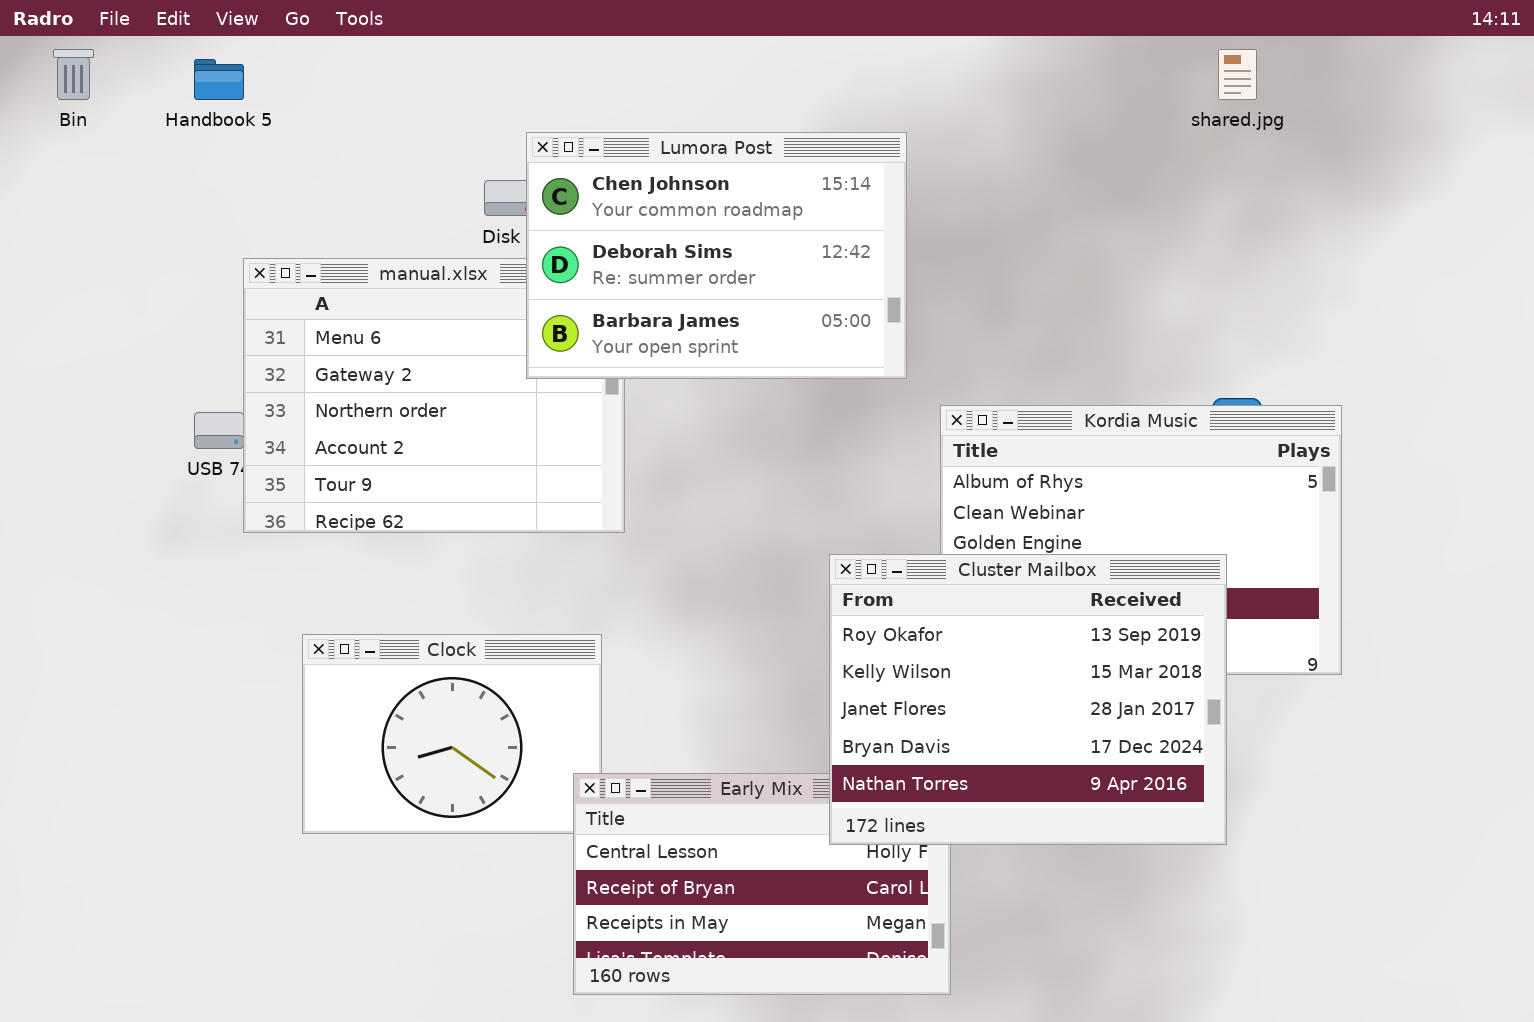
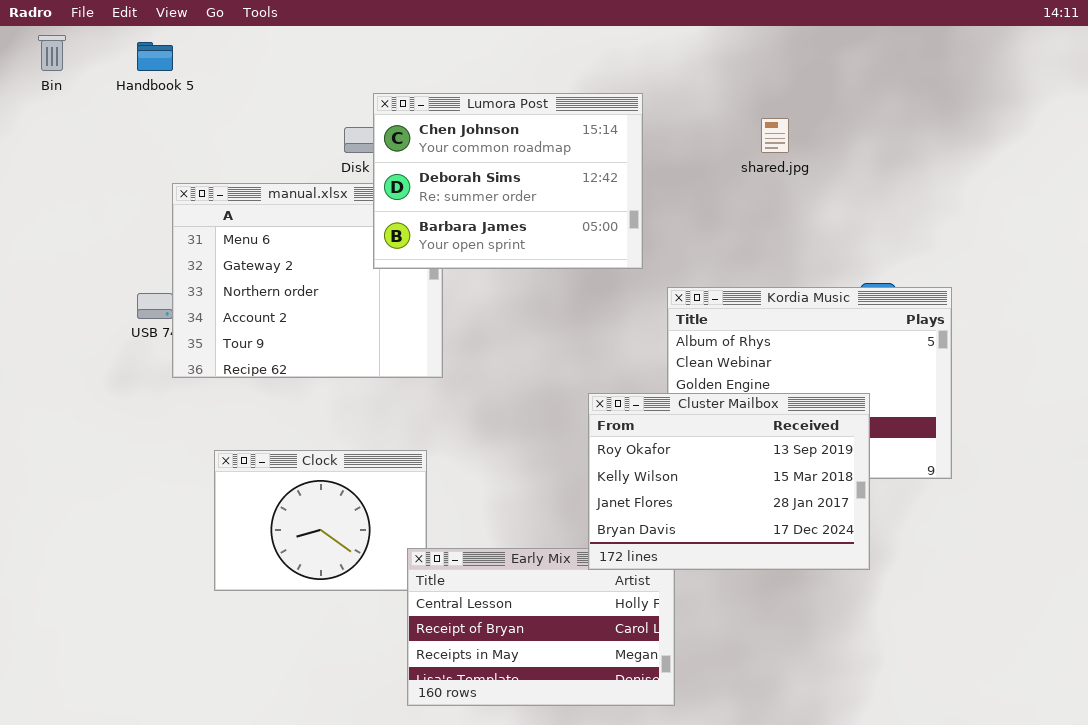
shared.jpg: [1218,49,1257,100] -> [761,118,789,153], moved
Cluster Mailbox: [829,554,1227,845] -> [588,393,870,570], resized

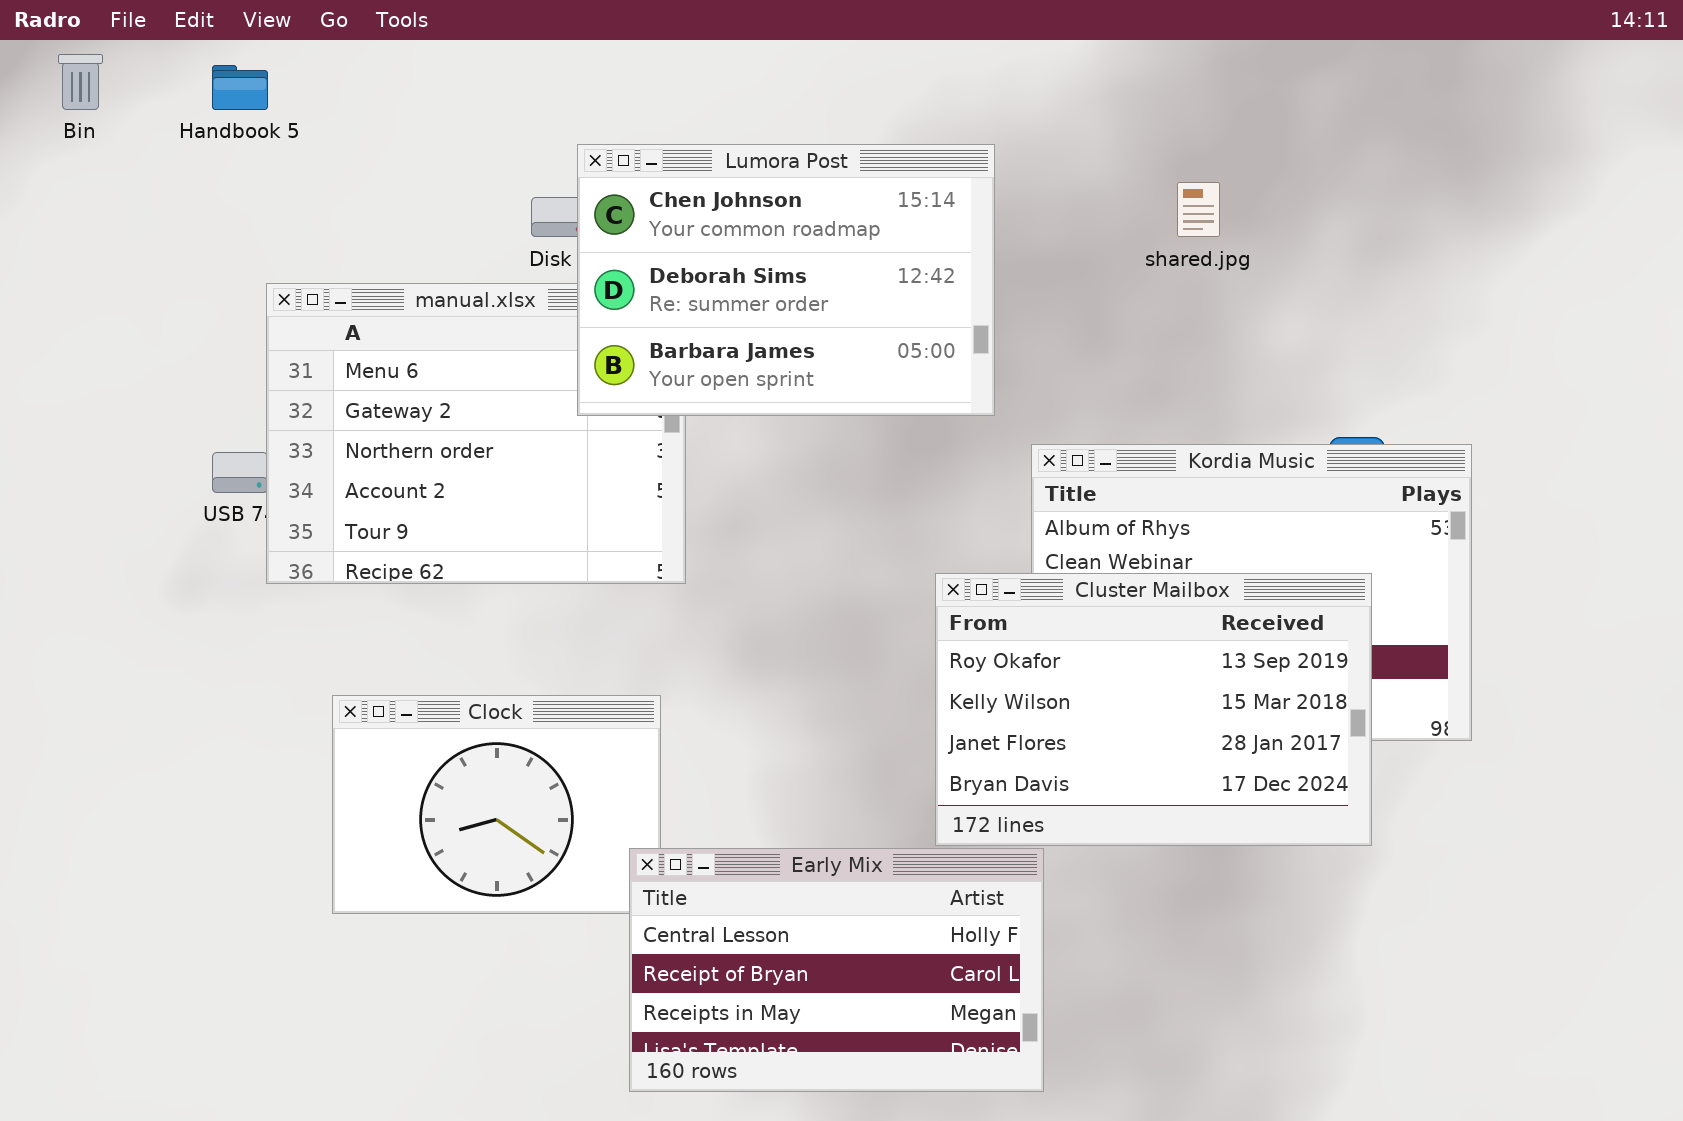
Cluster Mailbox: [588,393,870,570] -> [935,573,1372,846], moved

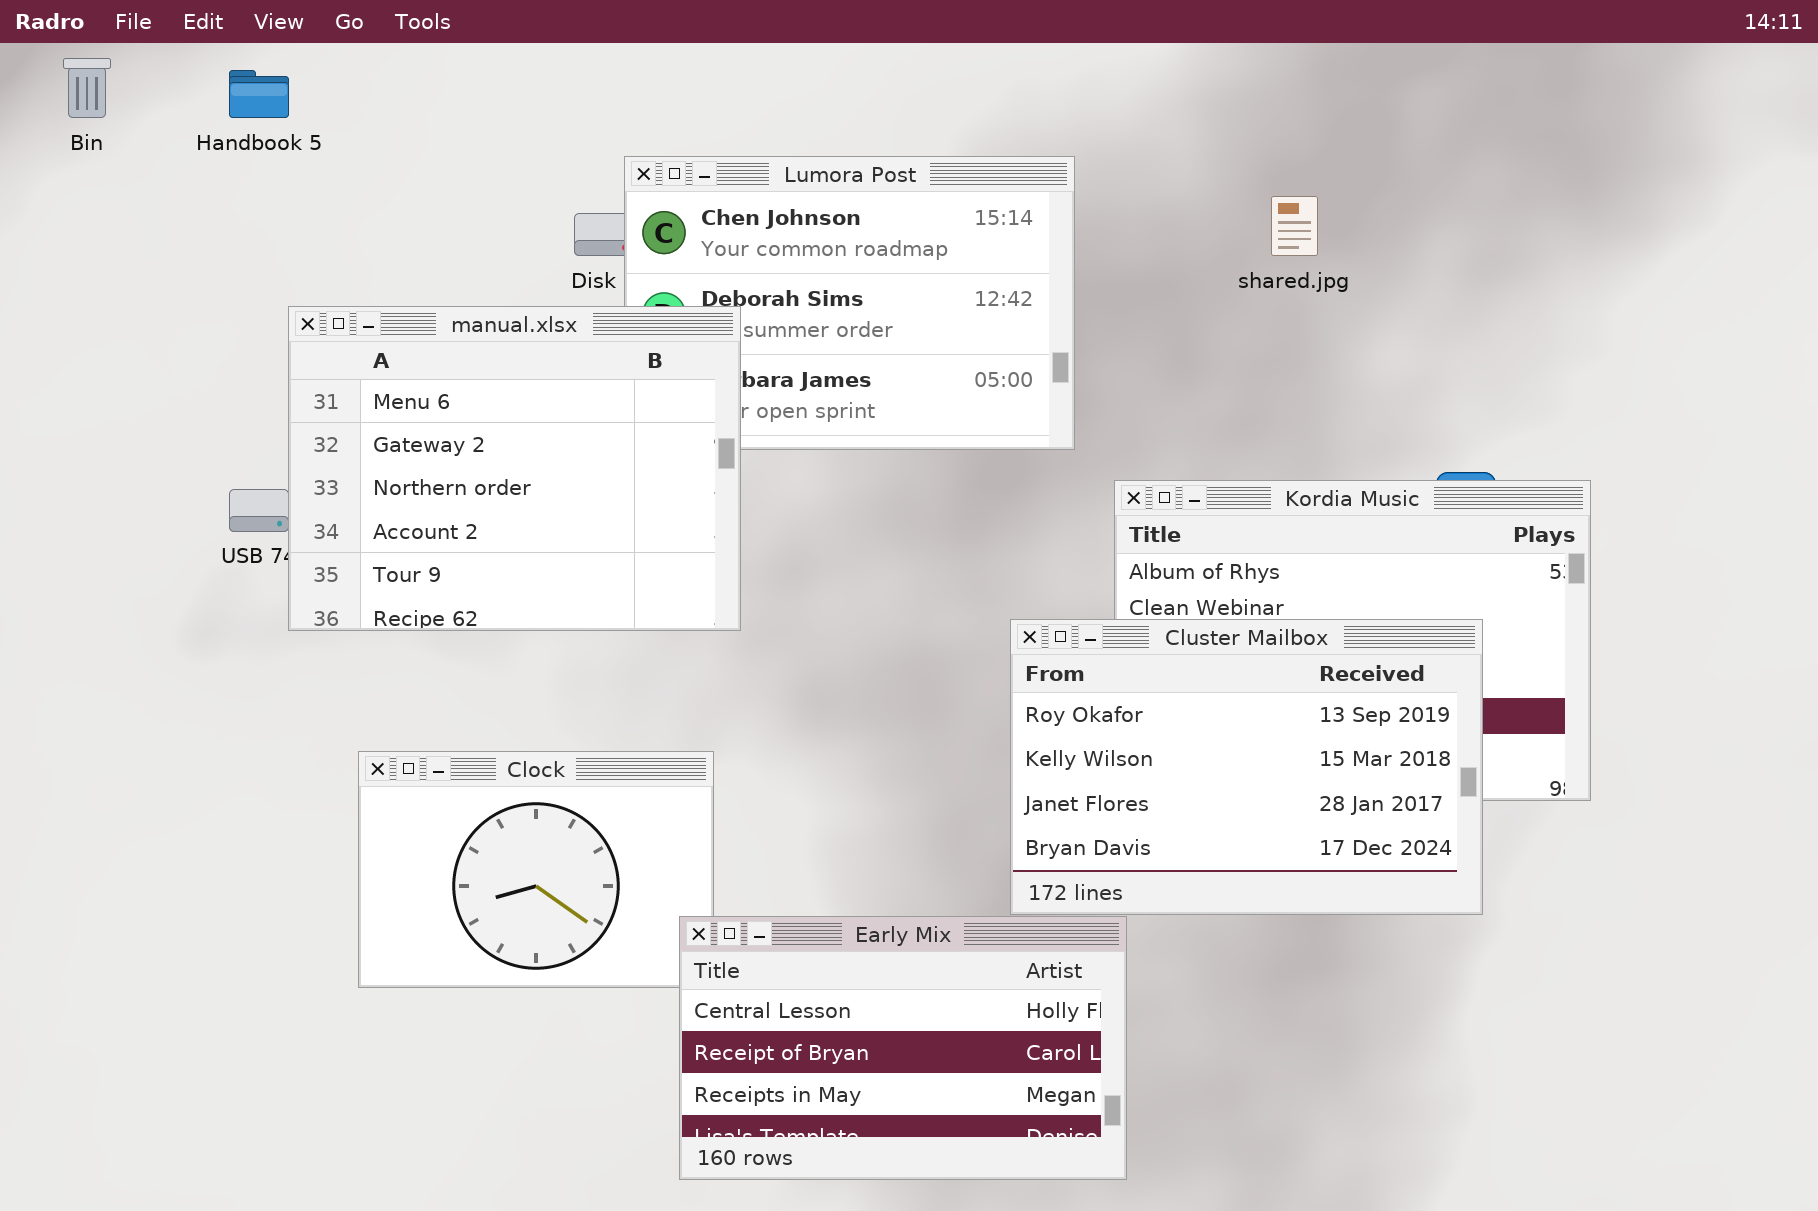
manual.xlsx: [266,283,686,584] -> [288,306,741,631], raised

